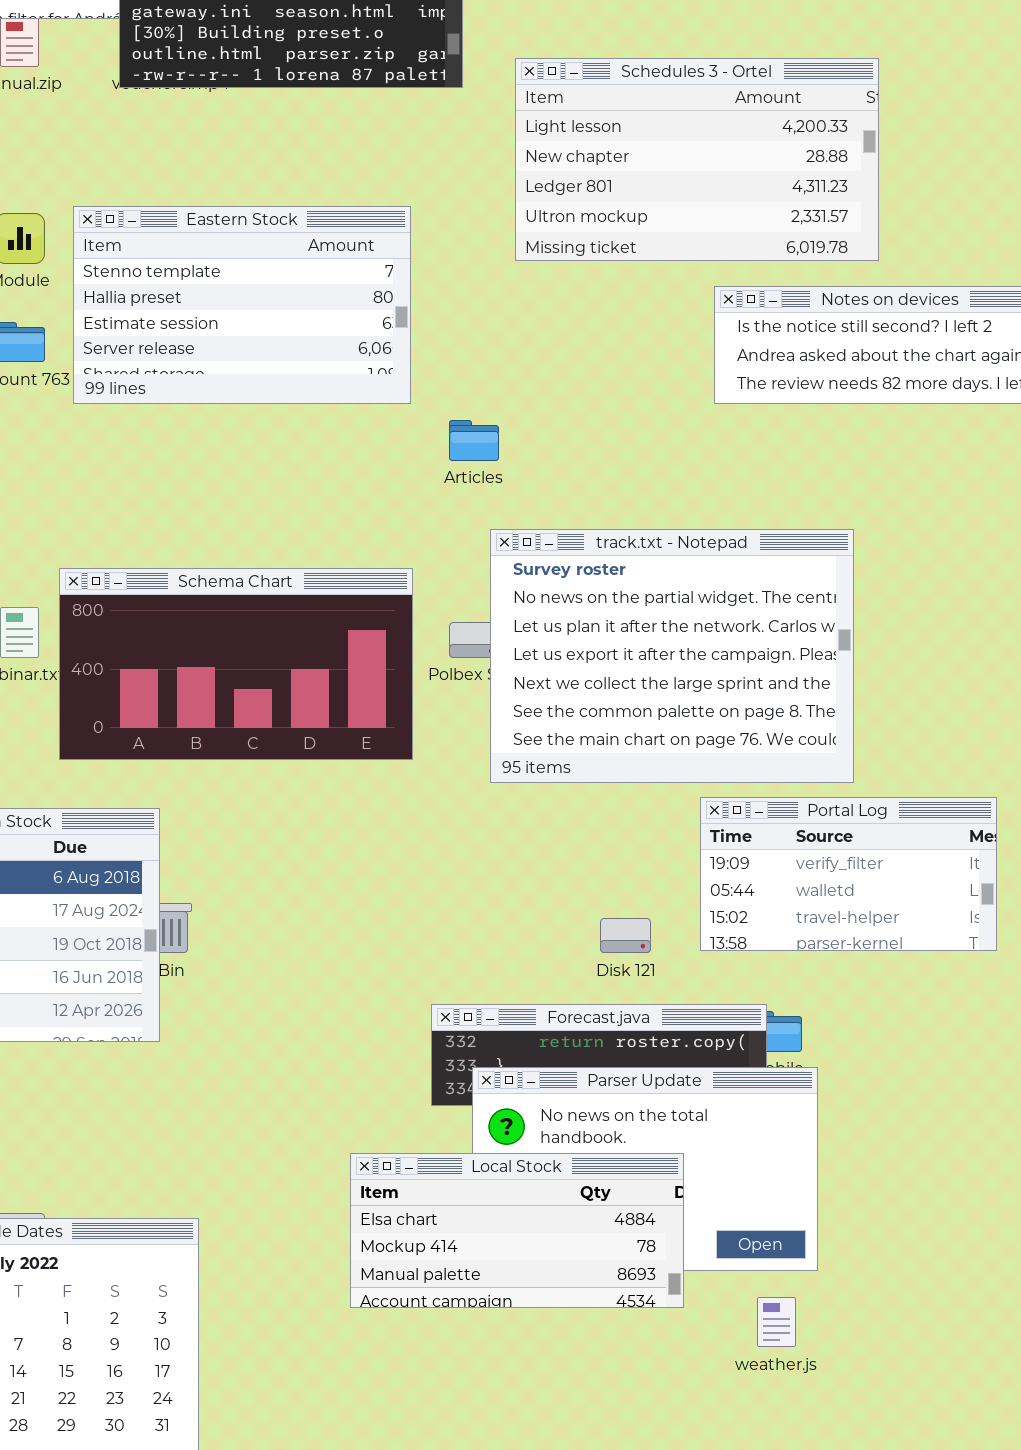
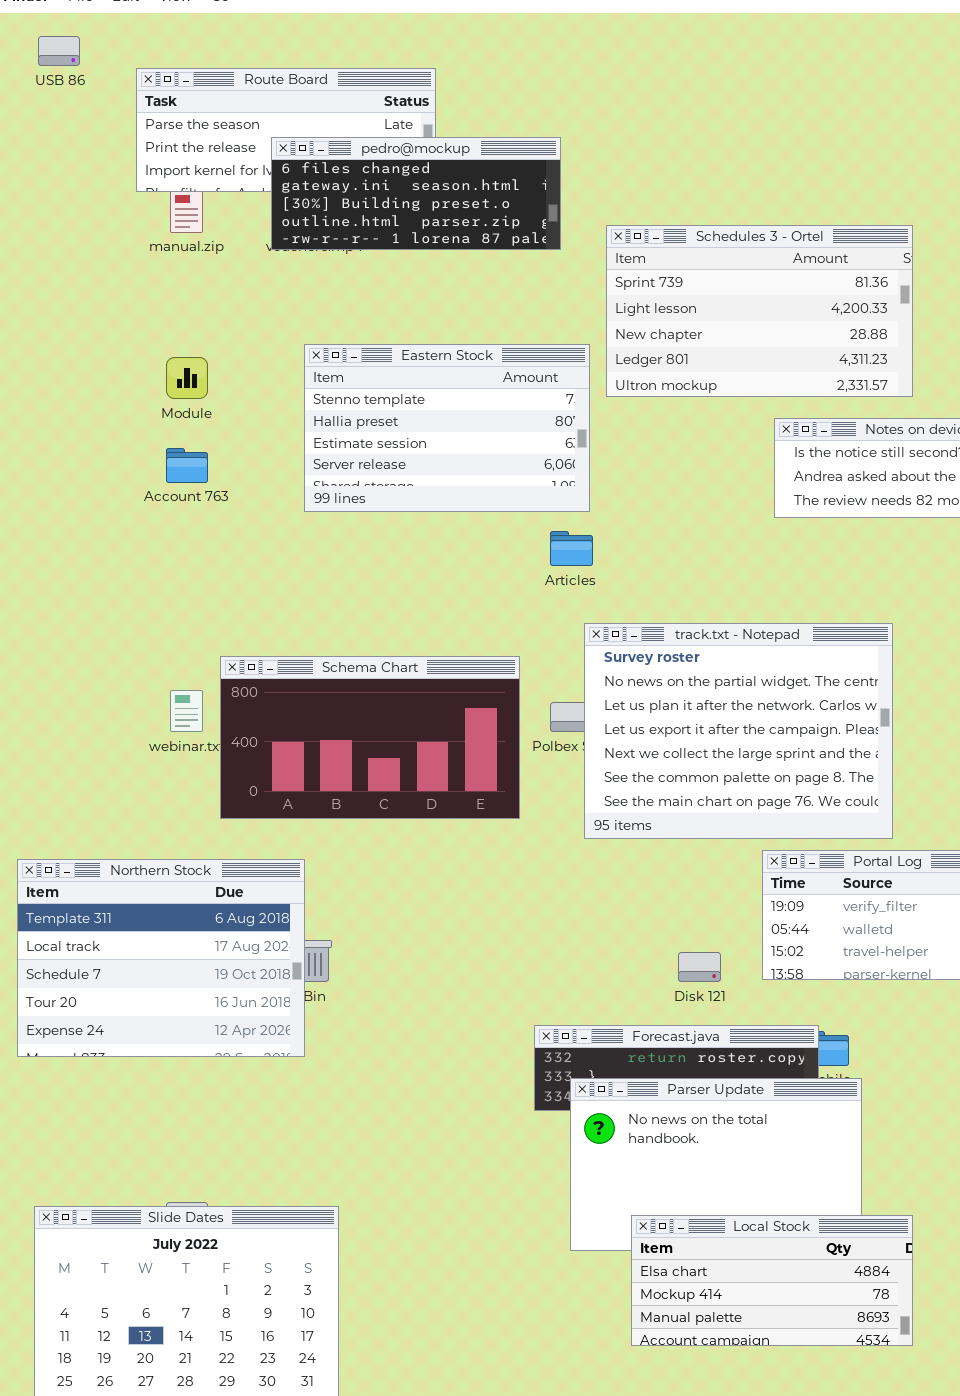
Schedules 3 - Ortel: [515,58,879,261] -> [606,225,913,397], scrolled up 1 row
Eastern Stock: [73,206,411,404] -> [304,344,590,512], moved
Local Stock: [350,1153,684,1308] -> [631,1215,913,1346], moved

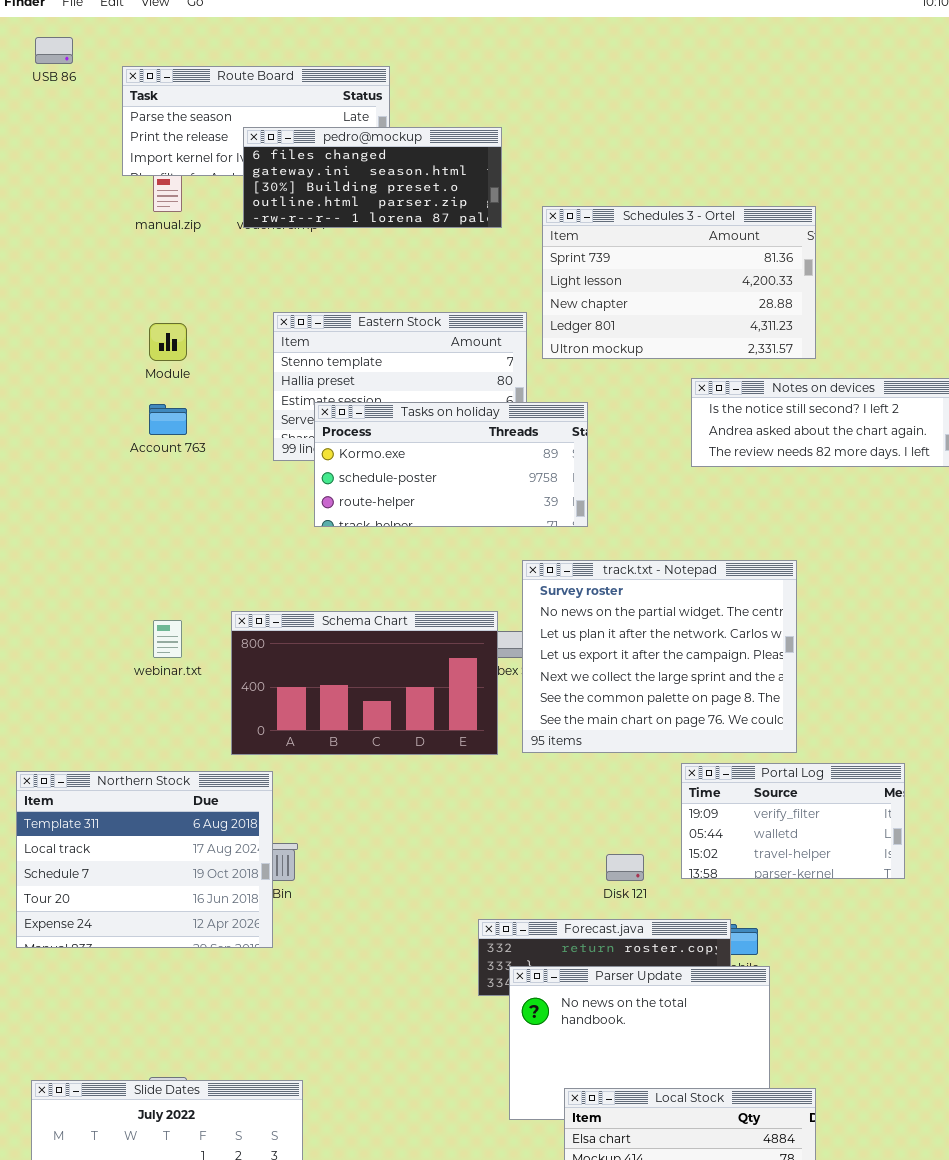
Tasks on holiday: none -> [314,402,588,527], opened
Schema Chart: [220,656,520,819] -> [231,611,498,755], moved

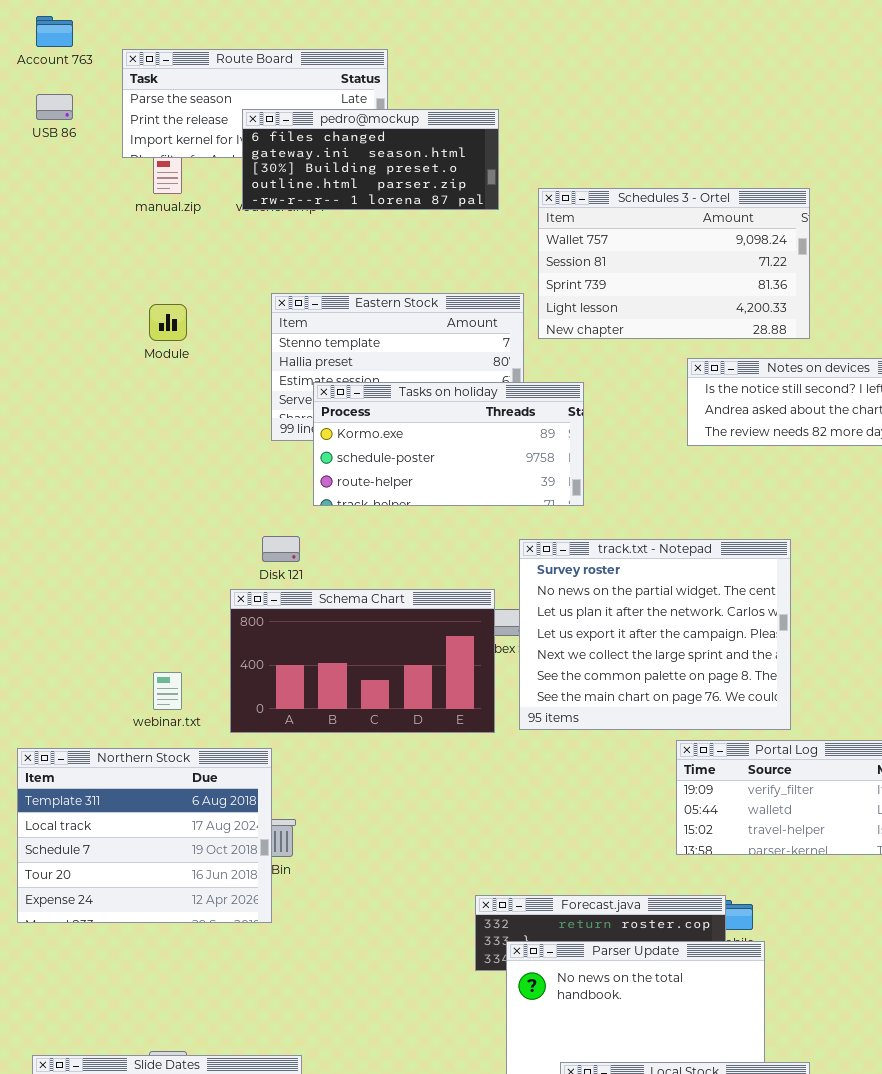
USB 86: [35,37,73,64] -> [36,94,73,120], moved
Schedules 3 - Ortel: [542,206,816,359] -> [538,188,810,339], scrolled up 2 rows
Account 763: [149,404,187,435] -> [36,16,73,47], moved
webinar.txt: [153,620,182,658] -> [153,672,182,710], moved
Disk 121: [606,854,644,881] -> [262,536,300,562], moved

